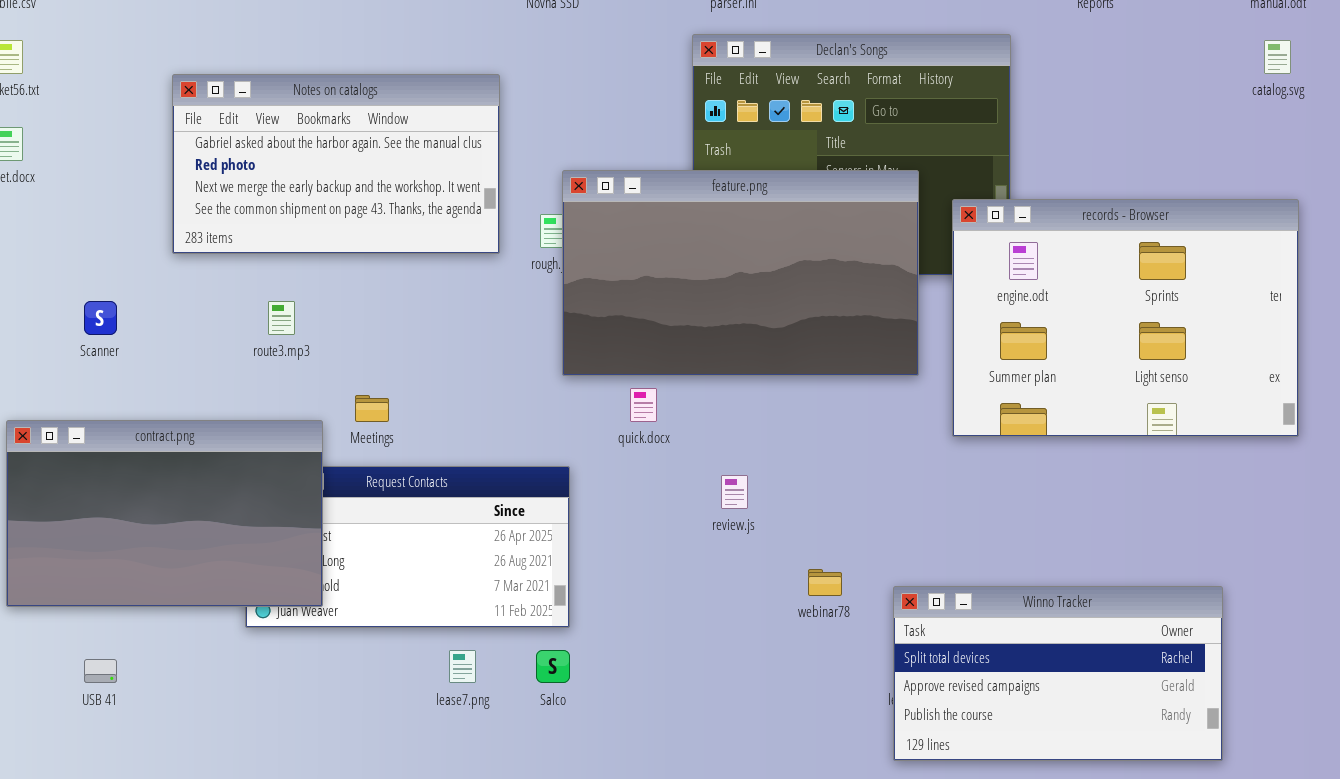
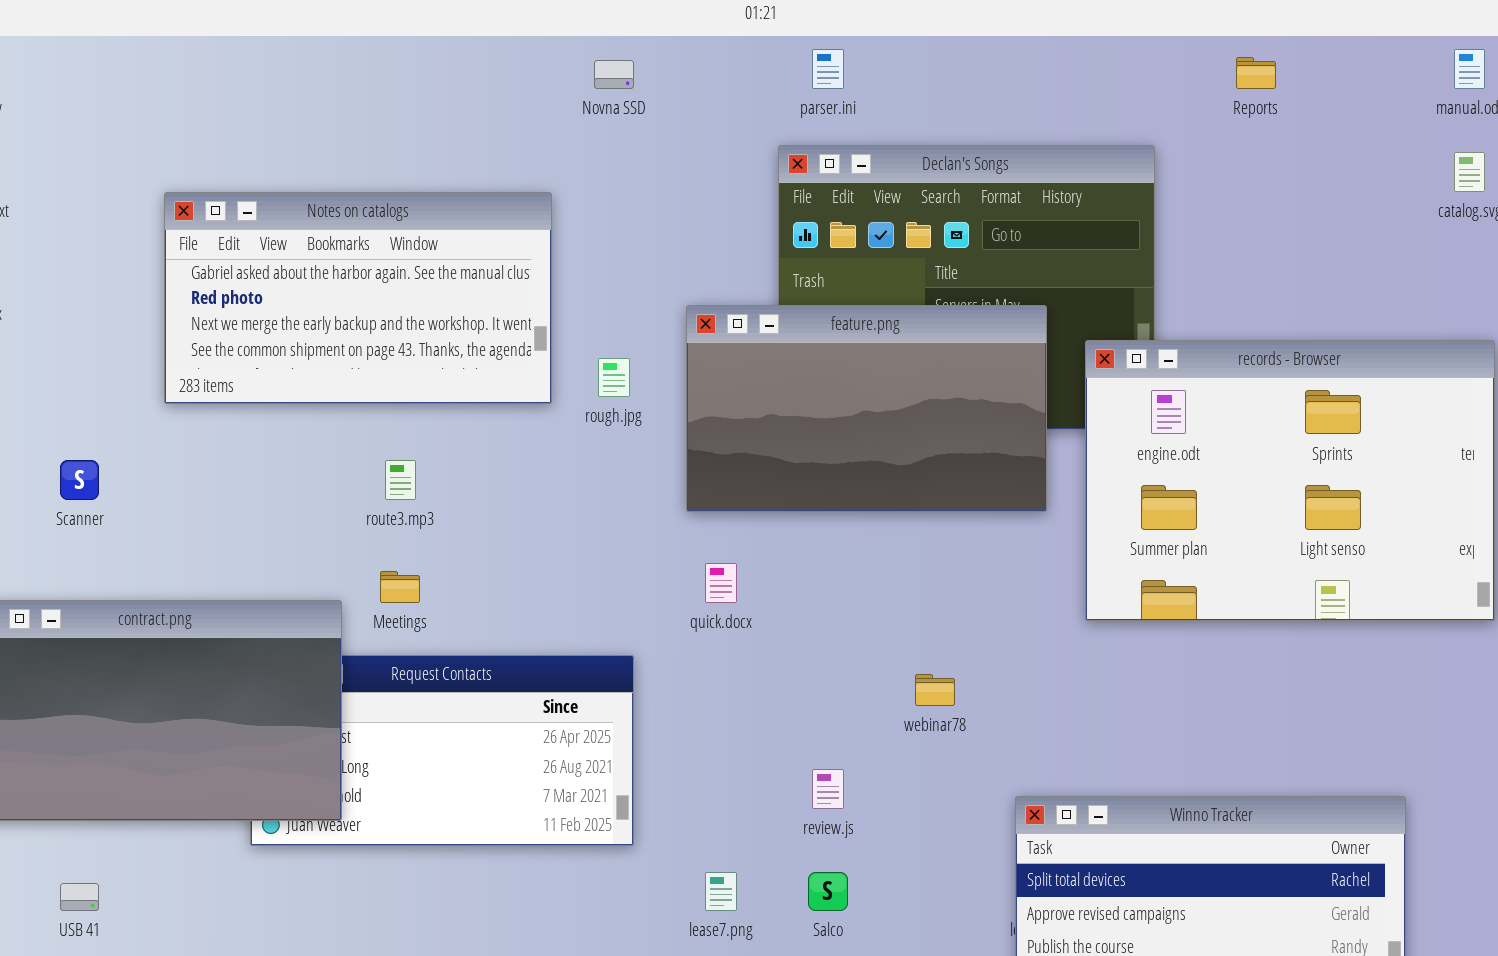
feature.png: [562,170,919,376] -> [686,305,1047,512], resized
route3.mp3: [268,301,295,335] -> [385,460,416,500], moved
review.js: [721,475,748,509] -> [812,769,844,809], moved
webinar78: [808,569,842,596] -> [915,674,955,706], moved
lease7.png: [449,650,476,683] -> [705,872,737,911], moved
Salco: [536,650,570,683] -> [808,872,848,911], moved

